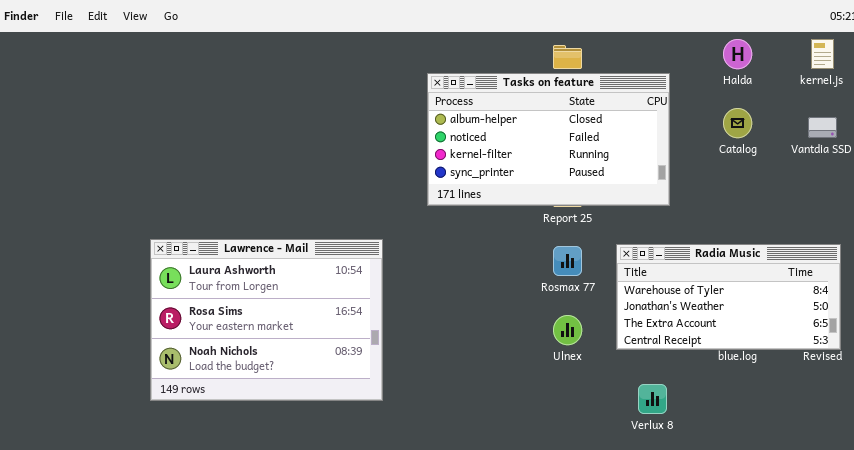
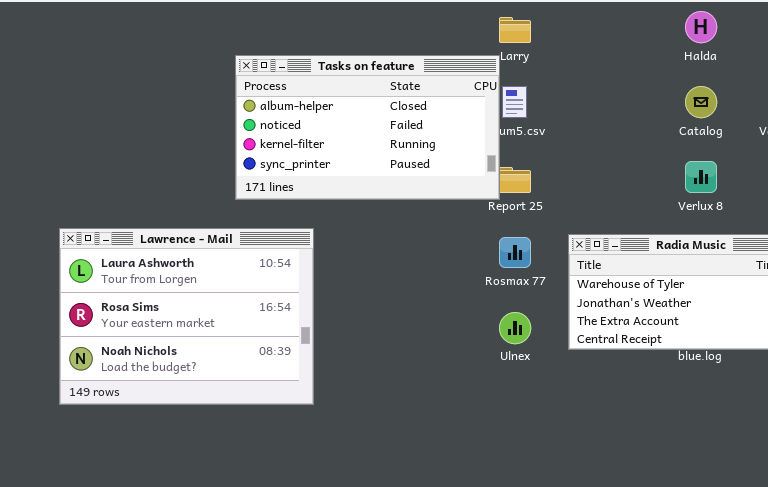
Tasks on feature: [427,73,670,206] -> [235,55,500,200], moved
Verlux 8: [638,384,667,414] -> [685,161,717,193], moved

